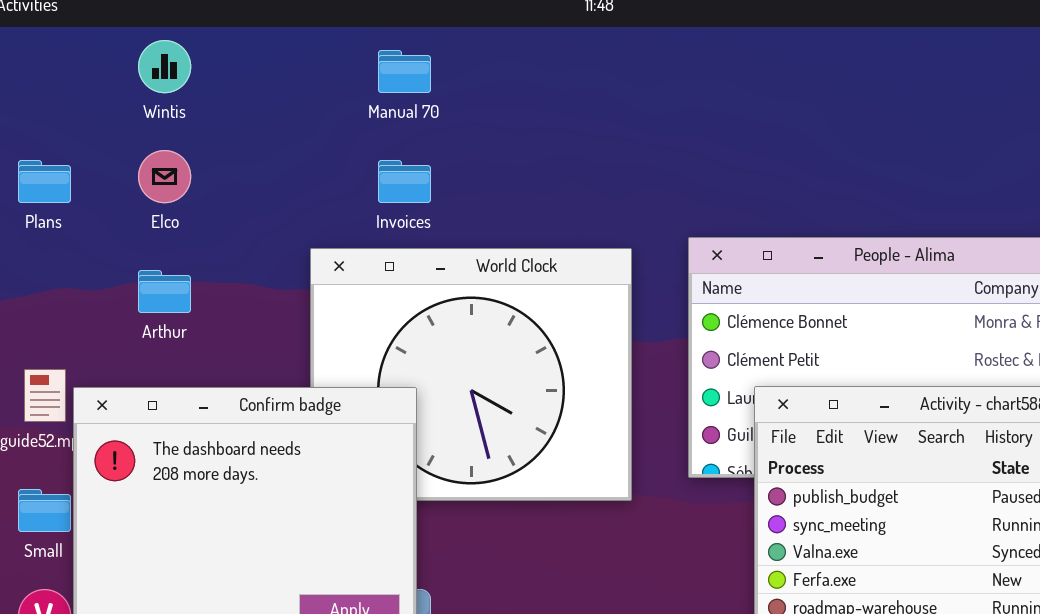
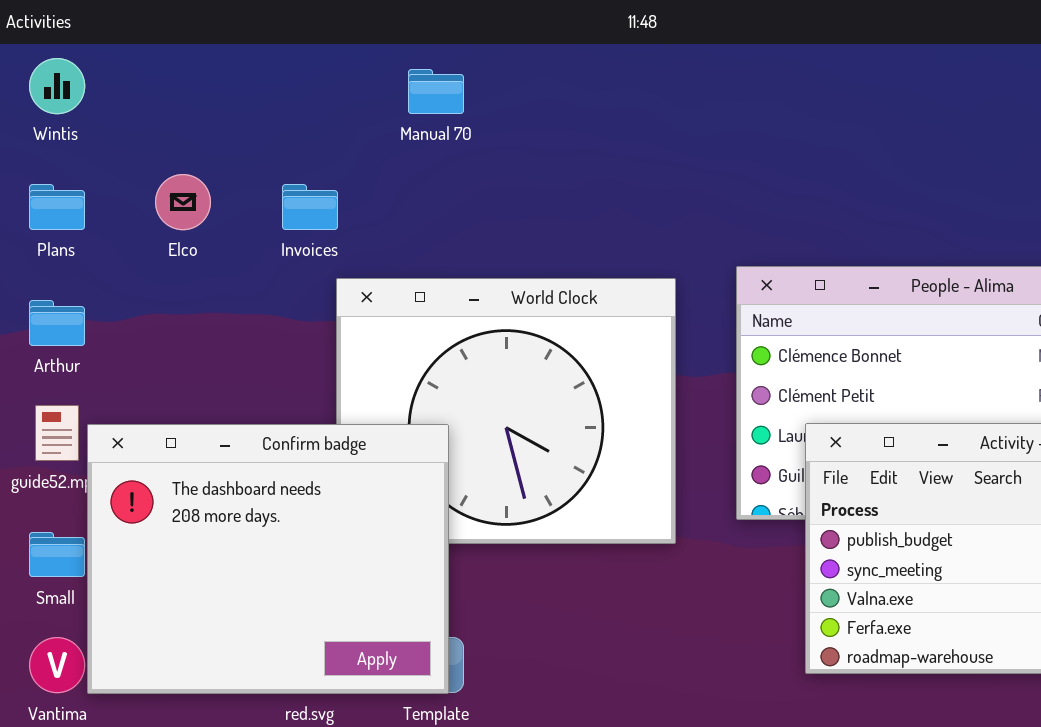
Wintis: [138,40,191,93] -> [29,58,85,114], moved
Invoices: [378,160,431,203] -> [282,184,338,230], moved
Arthur: [138,270,191,313] -> [29,300,85,346], moved

